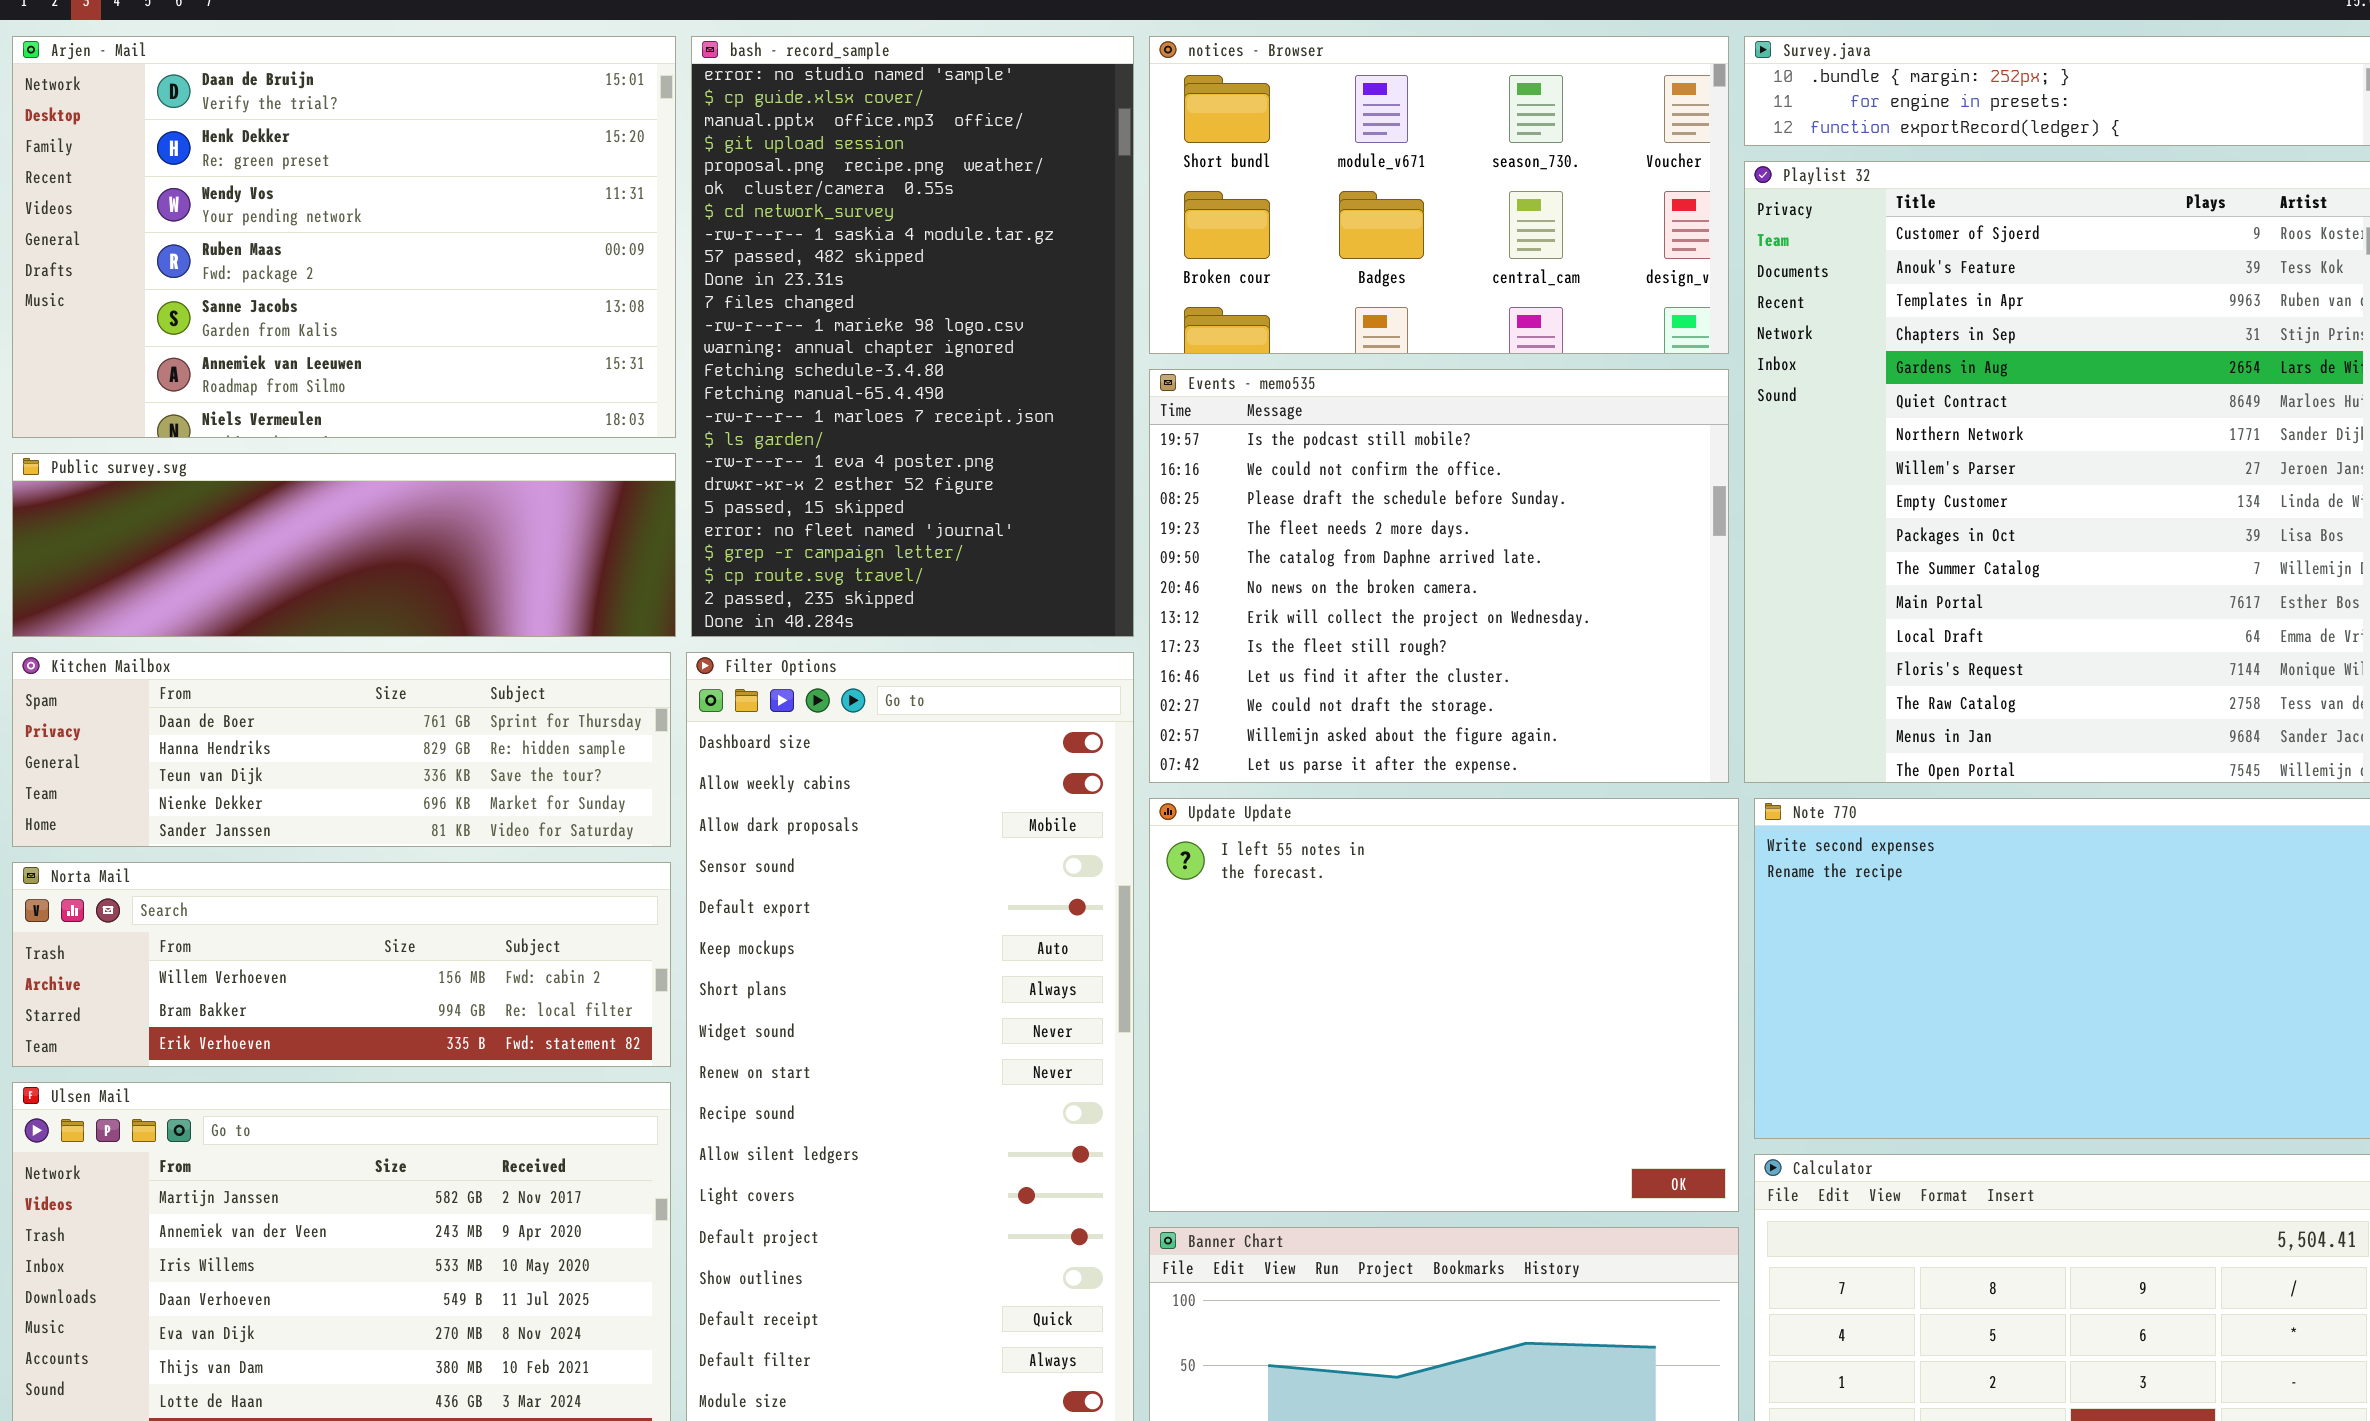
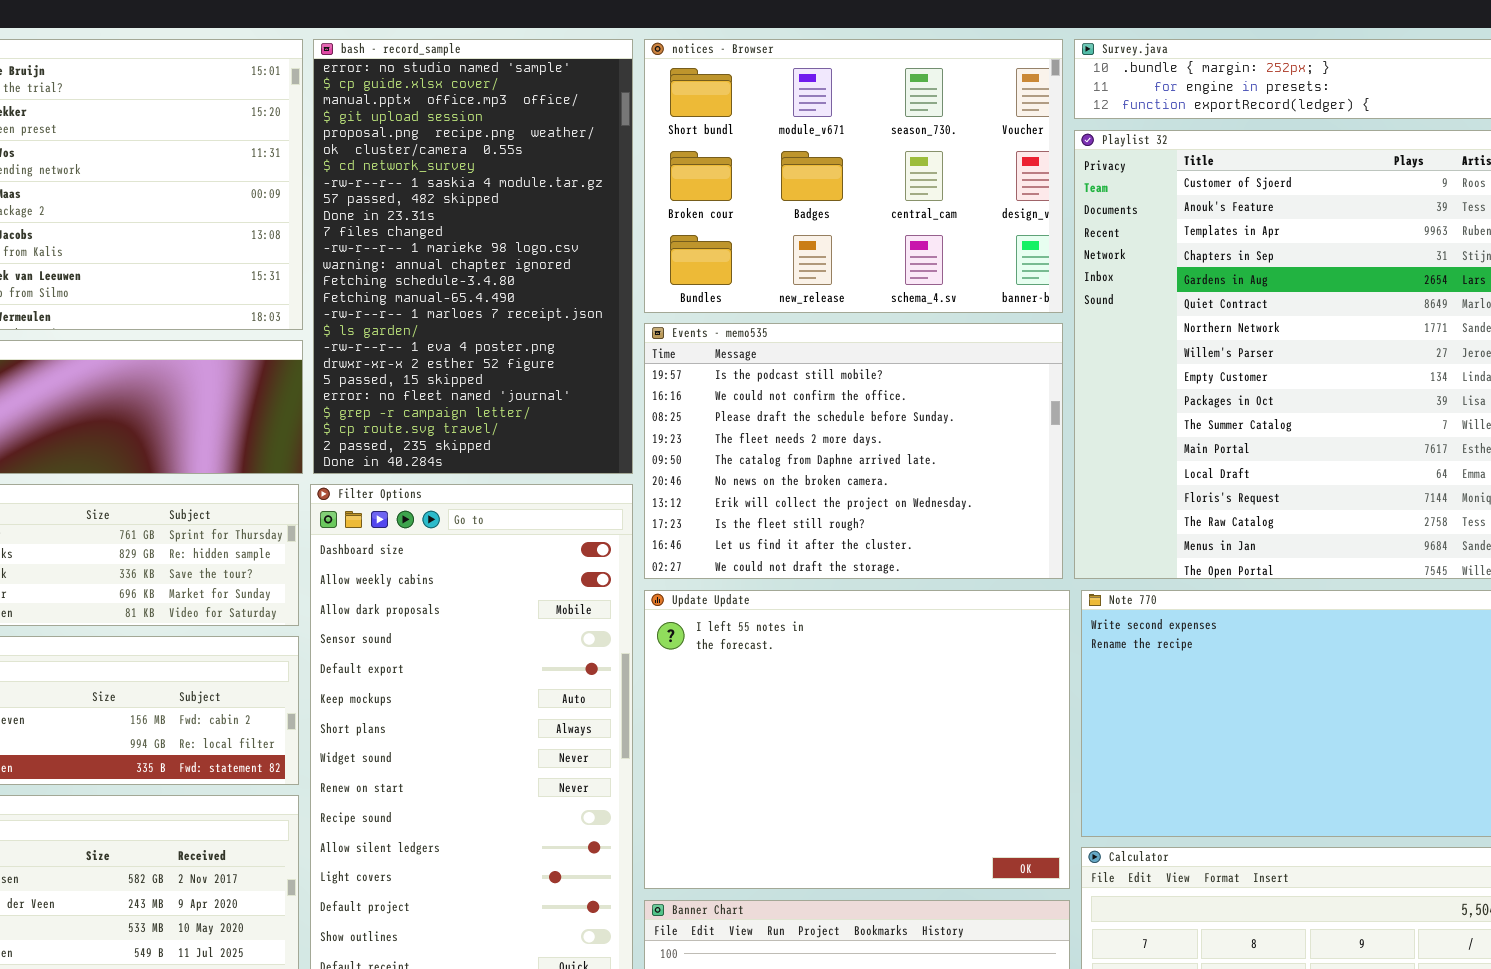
notices - Browser: [1149,36,1729,354] -> [644,39,1063,313], resized
Events - memo535: [1149,369,1729,783] -> [644,323,1063,579], resized

